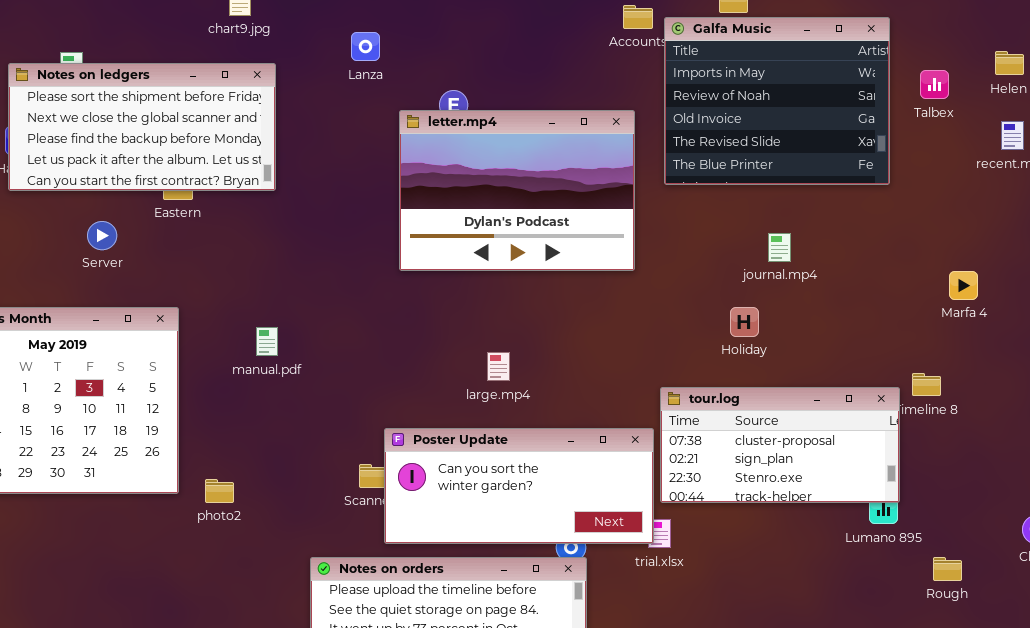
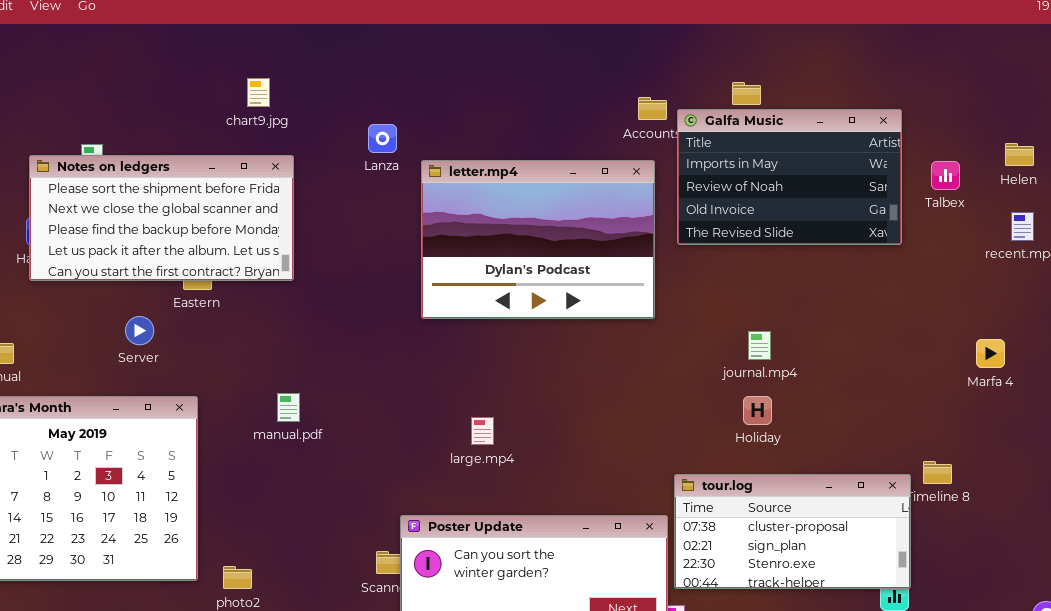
Galfa Music: [664,17,890,185] -> [677,109,902,245], resized
letter.mp4: [399,110,635,271] -> [421,160,655,319], moved
Server: [87,221,117,250] -> [125,316,154,345], moved
journal.mp4: [768,233,791,262] -> [748,331,771,360], moved
Marfa 4: [949,271,978,300] -> [976,339,1005,368], moved
manual.pdf: [256,327,278,356] -> [277,393,300,422], moved
large.mp4: [487,352,510,381] -> [471,417,494,445], moved

